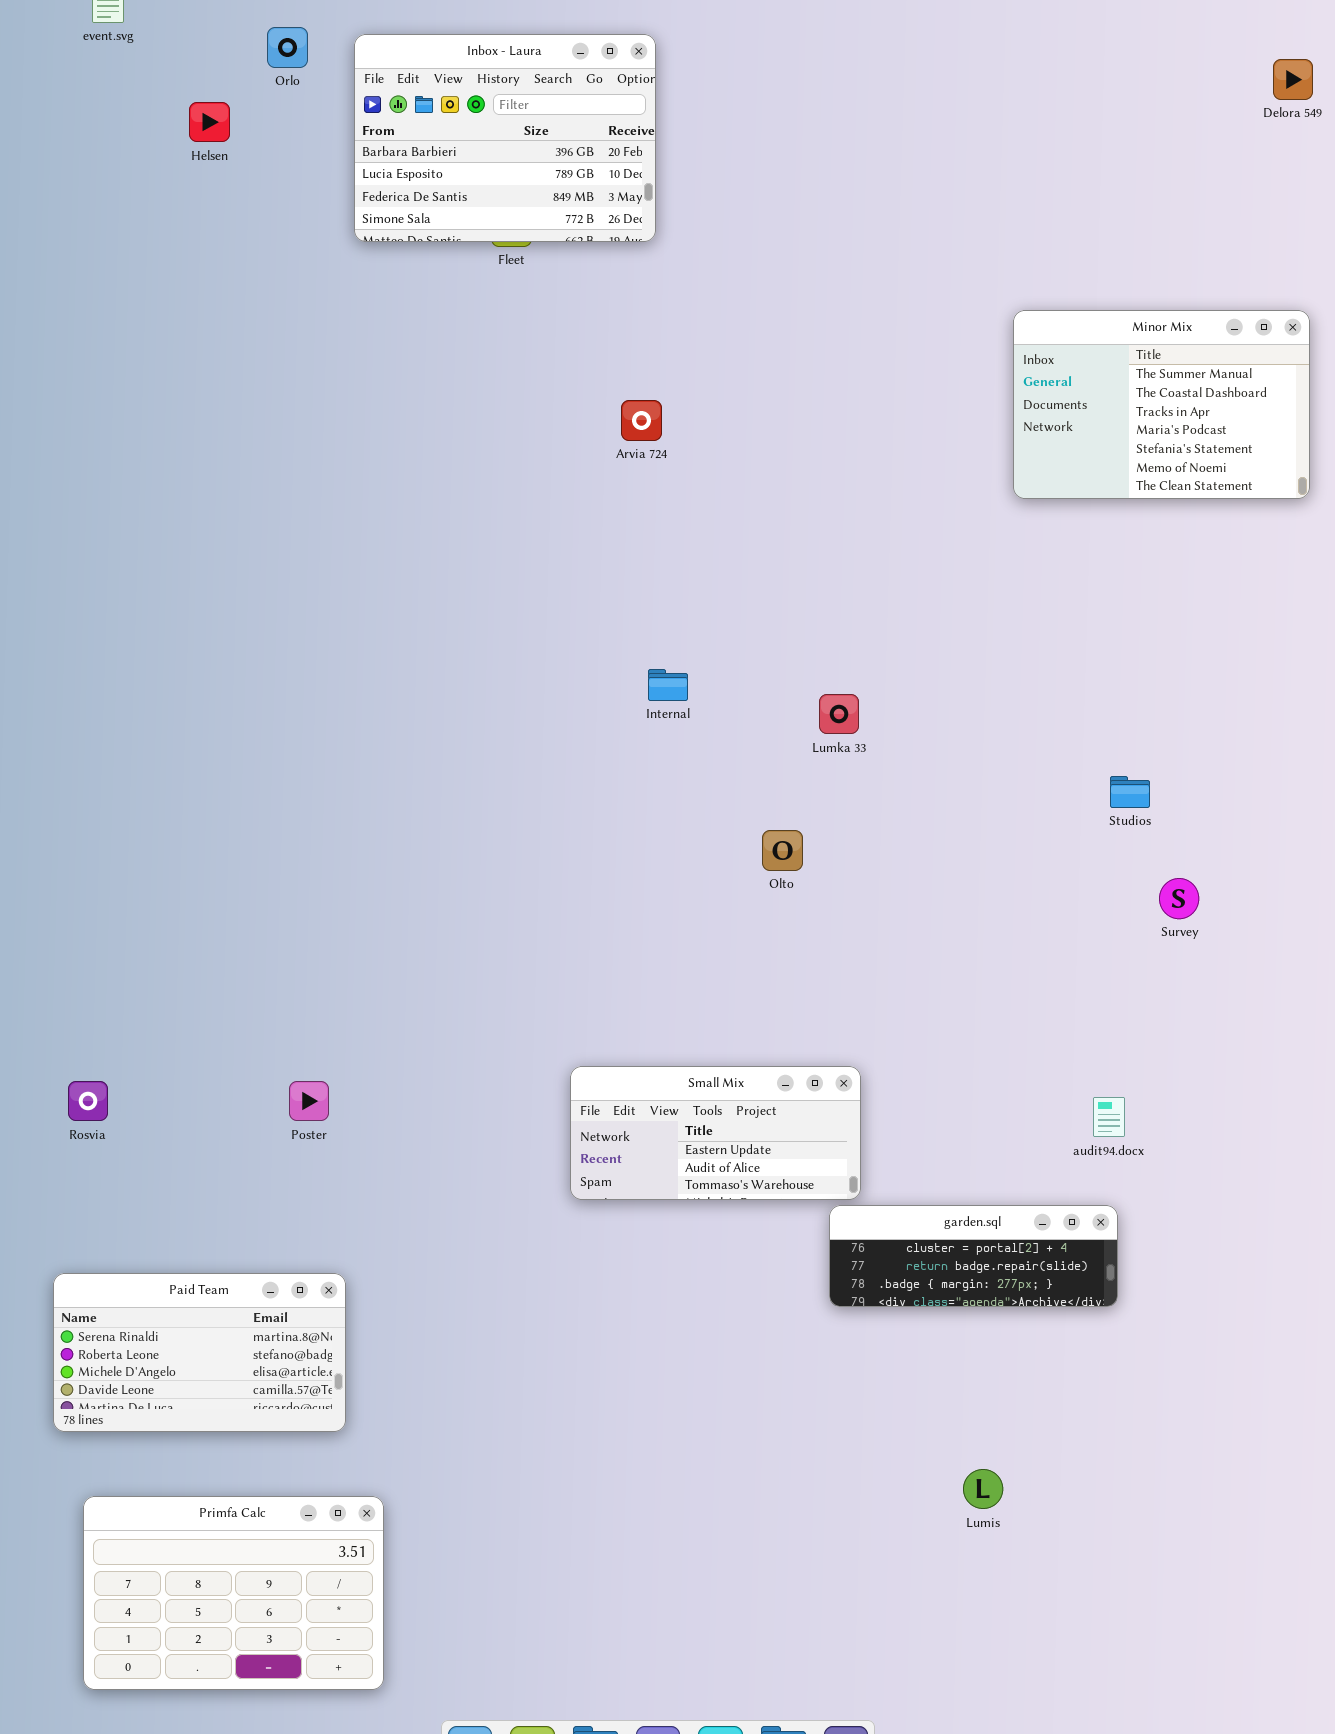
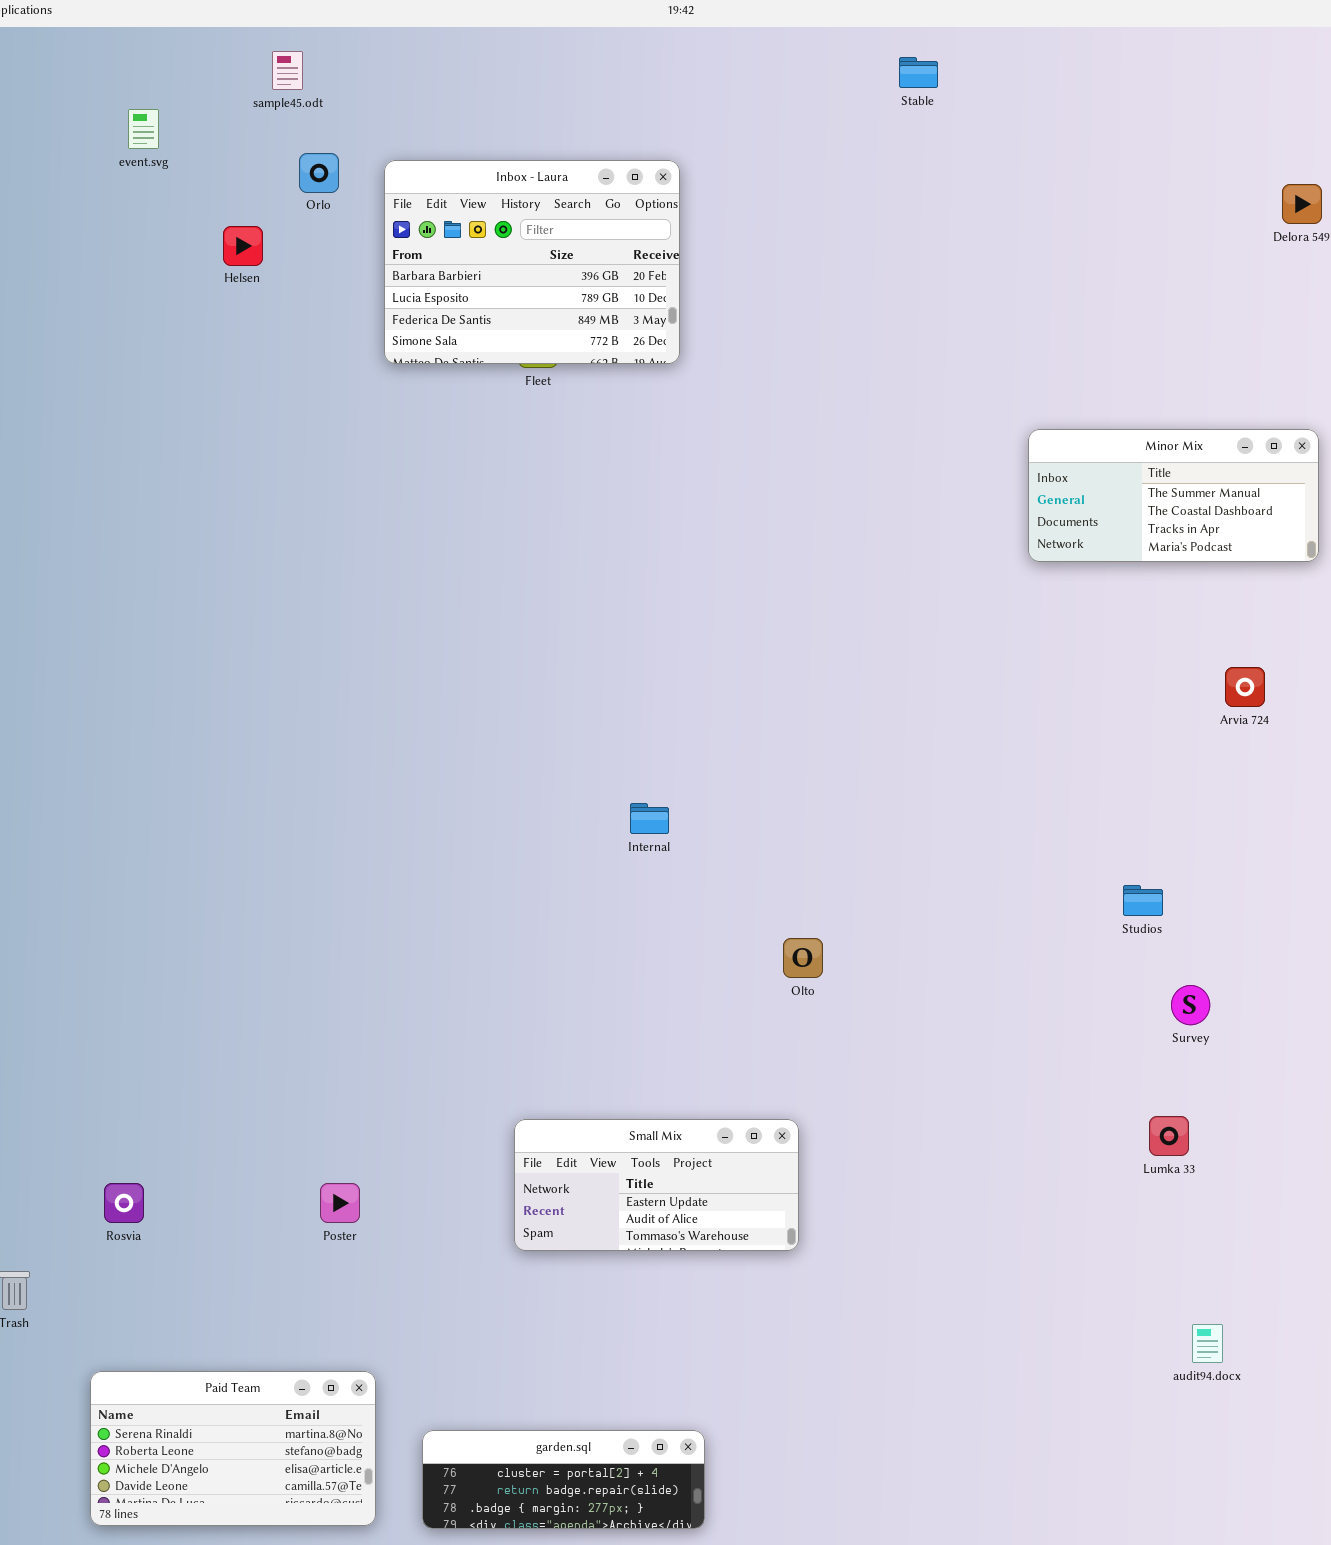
Minor Mix: [1013,310,1310,499] -> [1028,429,1319,562], resized
Arvia 724: [621,400,662,441] -> [1225,667,1265,707], moved
Internal: [648,669,688,701] -> [630,803,669,834], moved
Lumka 33: [819,694,859,734] -> [1149,1116,1189,1156], moved
Small Mix: [570,1066,861,1200] -> [514,1119,799,1251], moved
audit94.docx: [1093,1097,1125,1137] -> [1192,1324,1223,1363], moved
garden.sql: [829,1205,1118,1307] -> [422,1430,705,1529], moved

